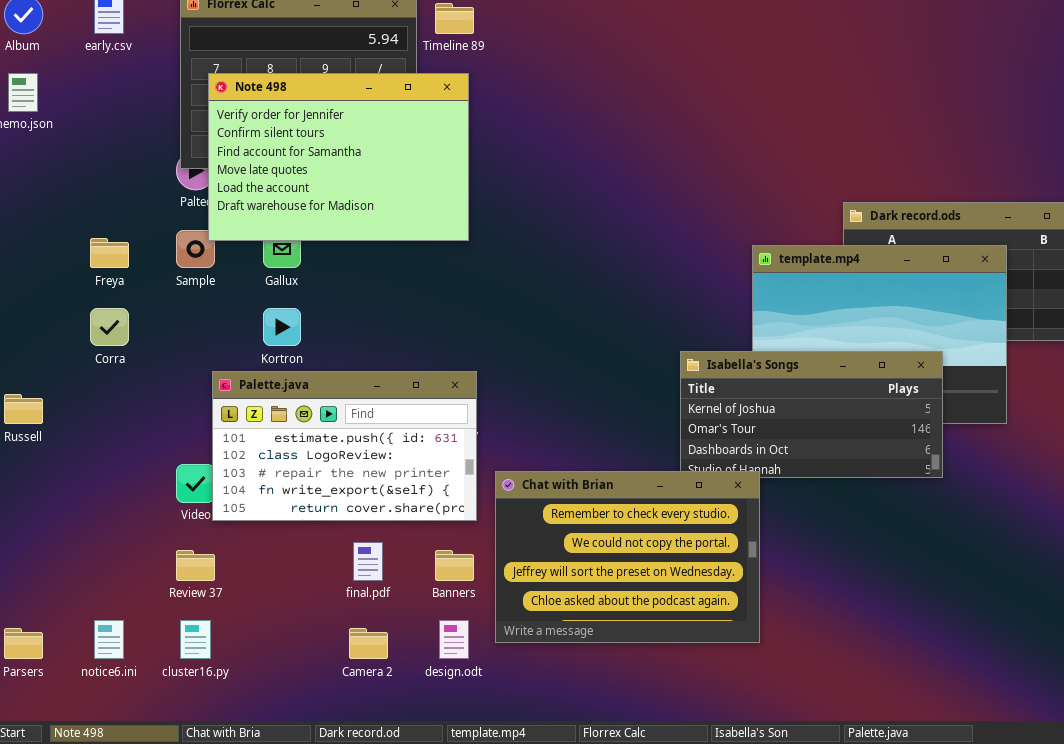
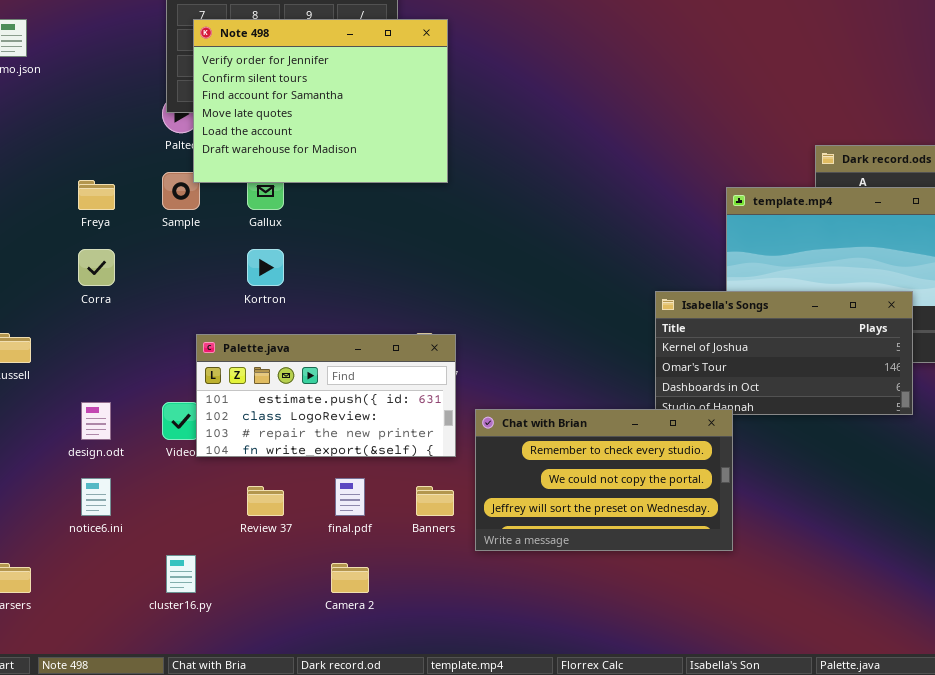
Palette.java: [212,371,477,521] -> [196,334,456,457], resized
Chat with Brian: [495,471,760,643] -> [475,409,733,551], resized
Review 37: [176,550,215,581] -> [247,486,284,516], moved
notice6.ini: [94,620,124,659] -> [81,478,111,516], moved
design.odt: [439,620,469,659] -> [81,402,111,440], moved

